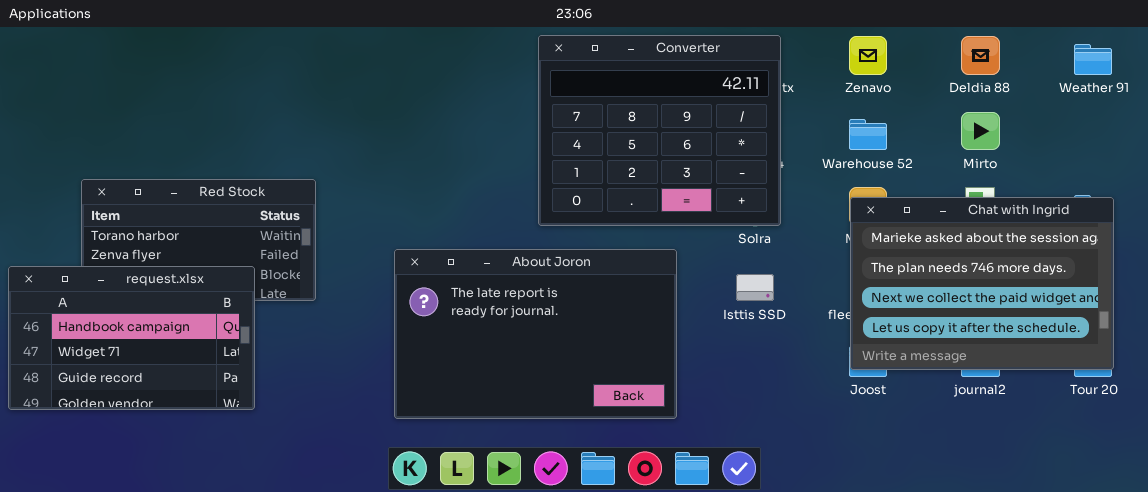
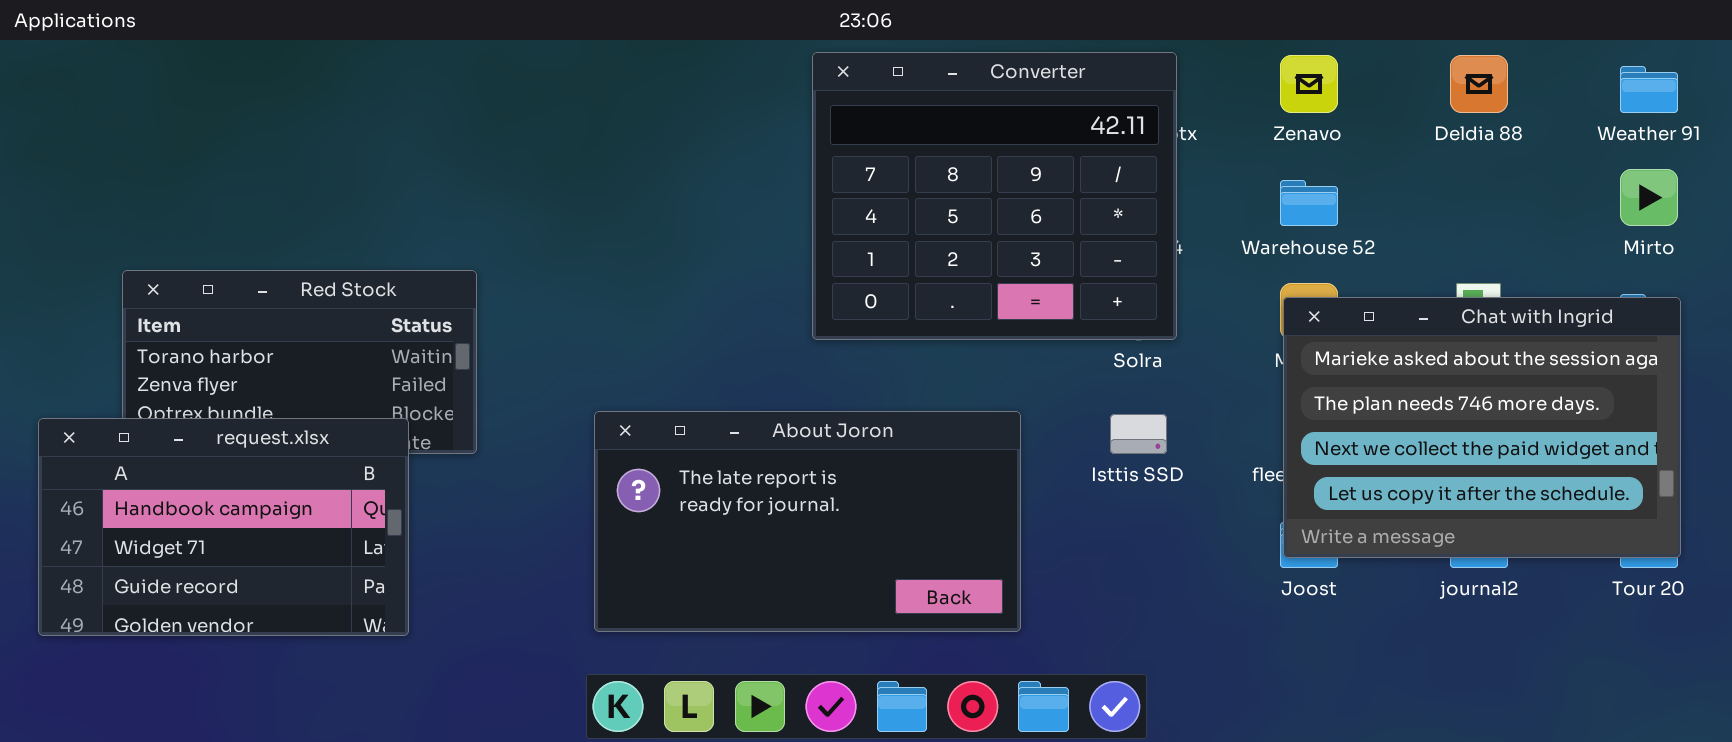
Mirto: [961,112,1000,150] -> [1620,169,1678,226], moved
About Joron: [394,249,677,419] -> [594,411,1021,632], resized
request.xlsx: [8,266,255,410] -> [38,418,409,636], moved

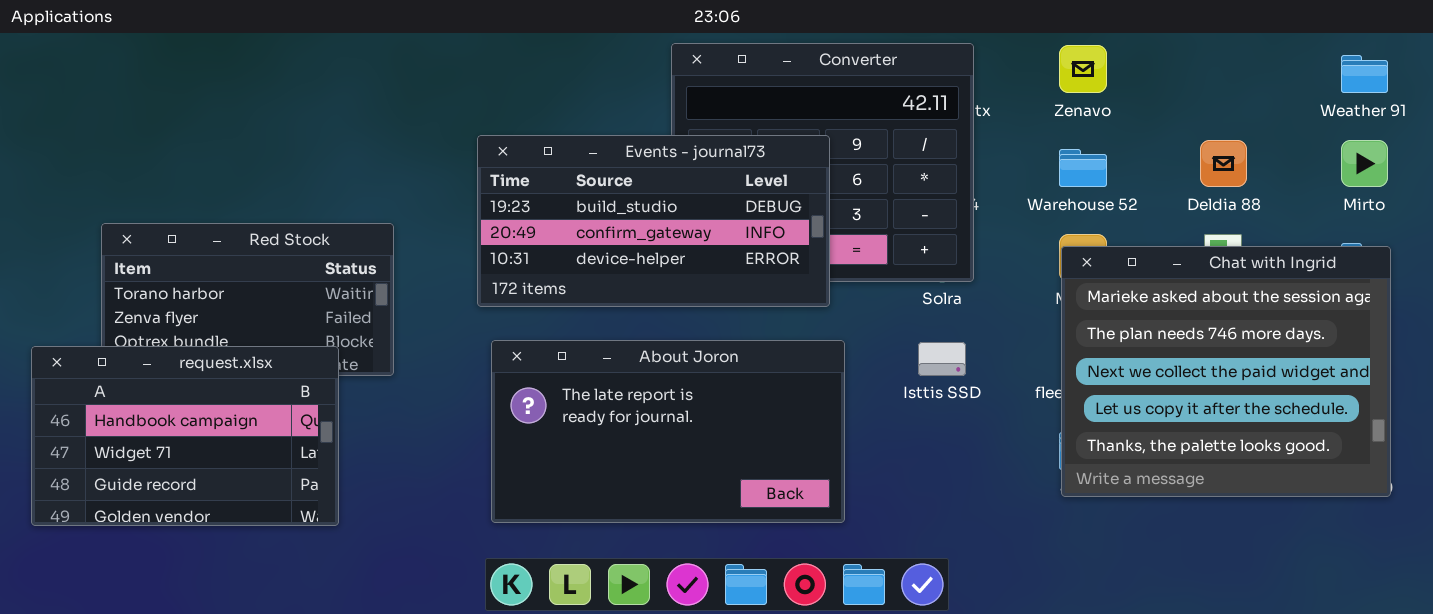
Deldia 88: [1450,55,1508,113] -> [1200,140,1247,187], moved
Events - journal73: none -> [477,135,830,307], opened
Chat with Ingrid: [1283,297,1681,558] -> [1061,246,1391,497], resized

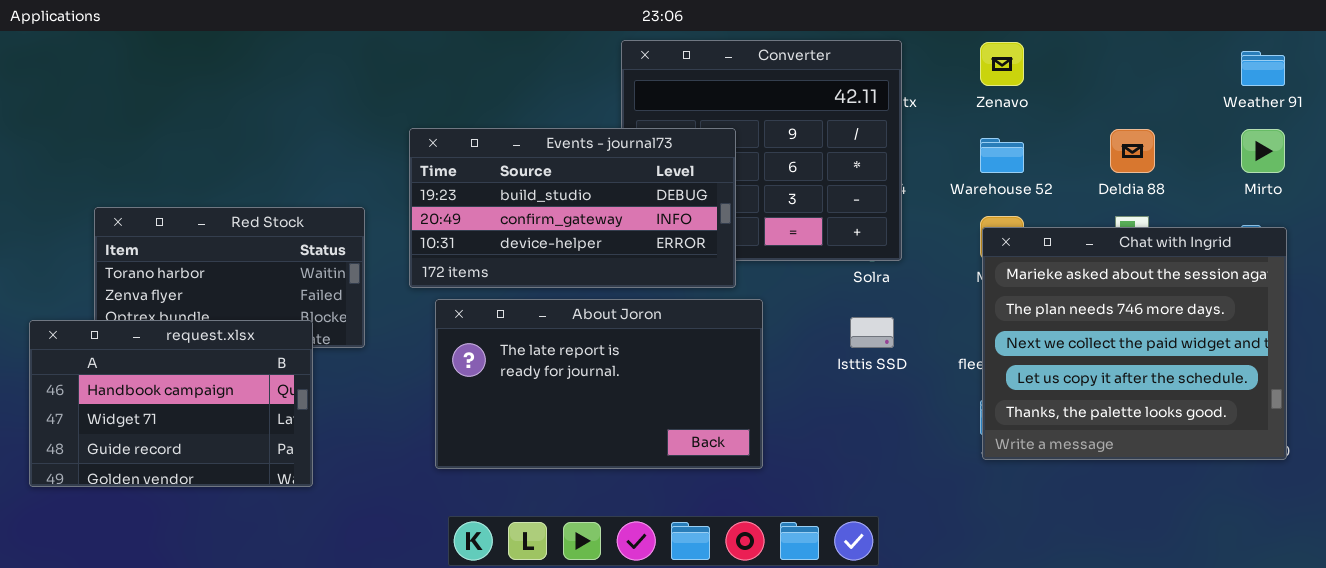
Events - journal73: [477,135,830,307] -> [409,128,736,288], moved
About Joron: [491,340,845,523] -> [435,299,763,469], moved

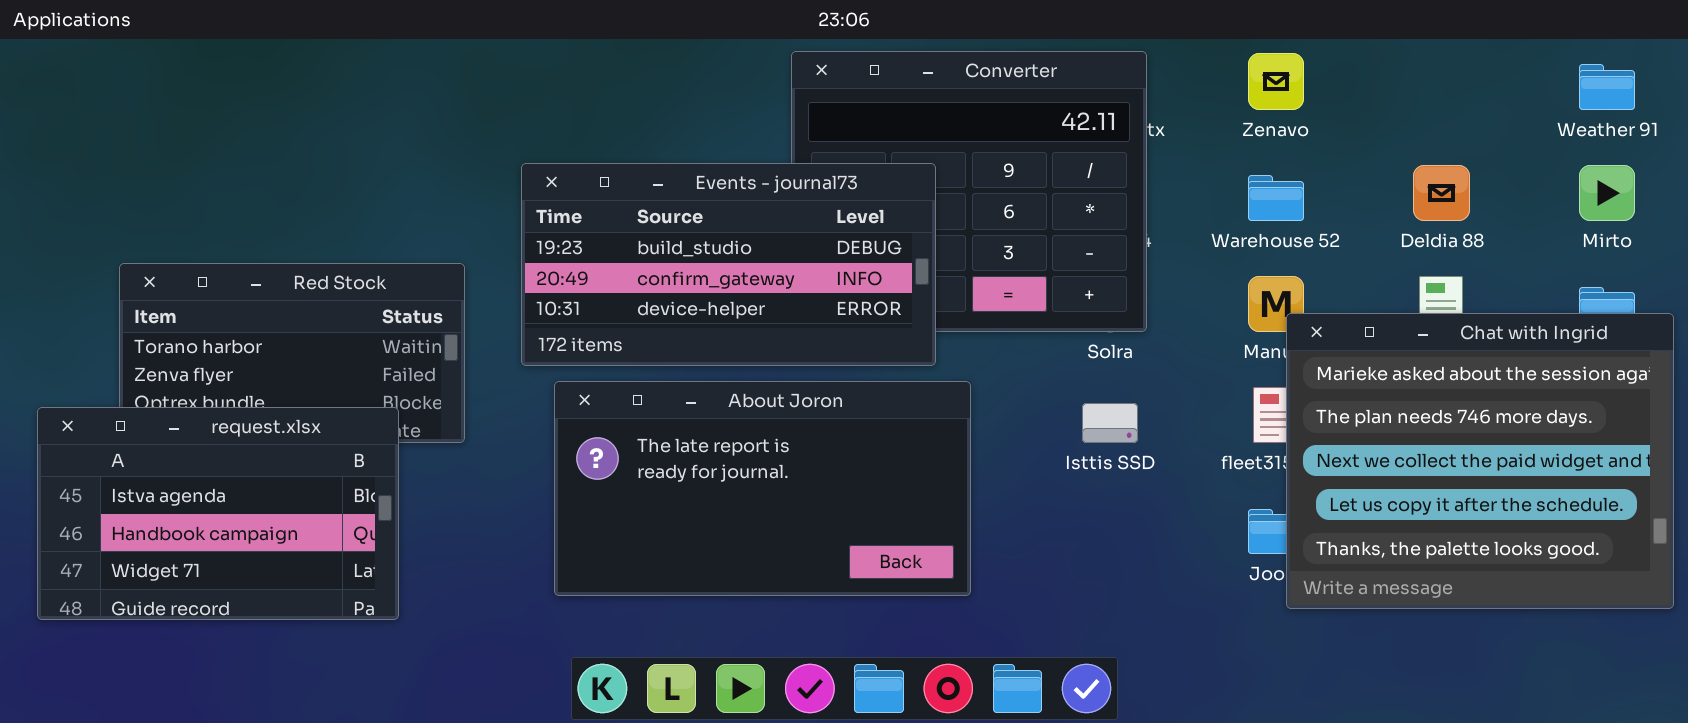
Chat with Ingrid: [982,227,1287,460] -> [1286,313,1674,609], moved
request.xlsx: [29,320,313,487] -> [37,407,399,620], scrolled up 1 row

